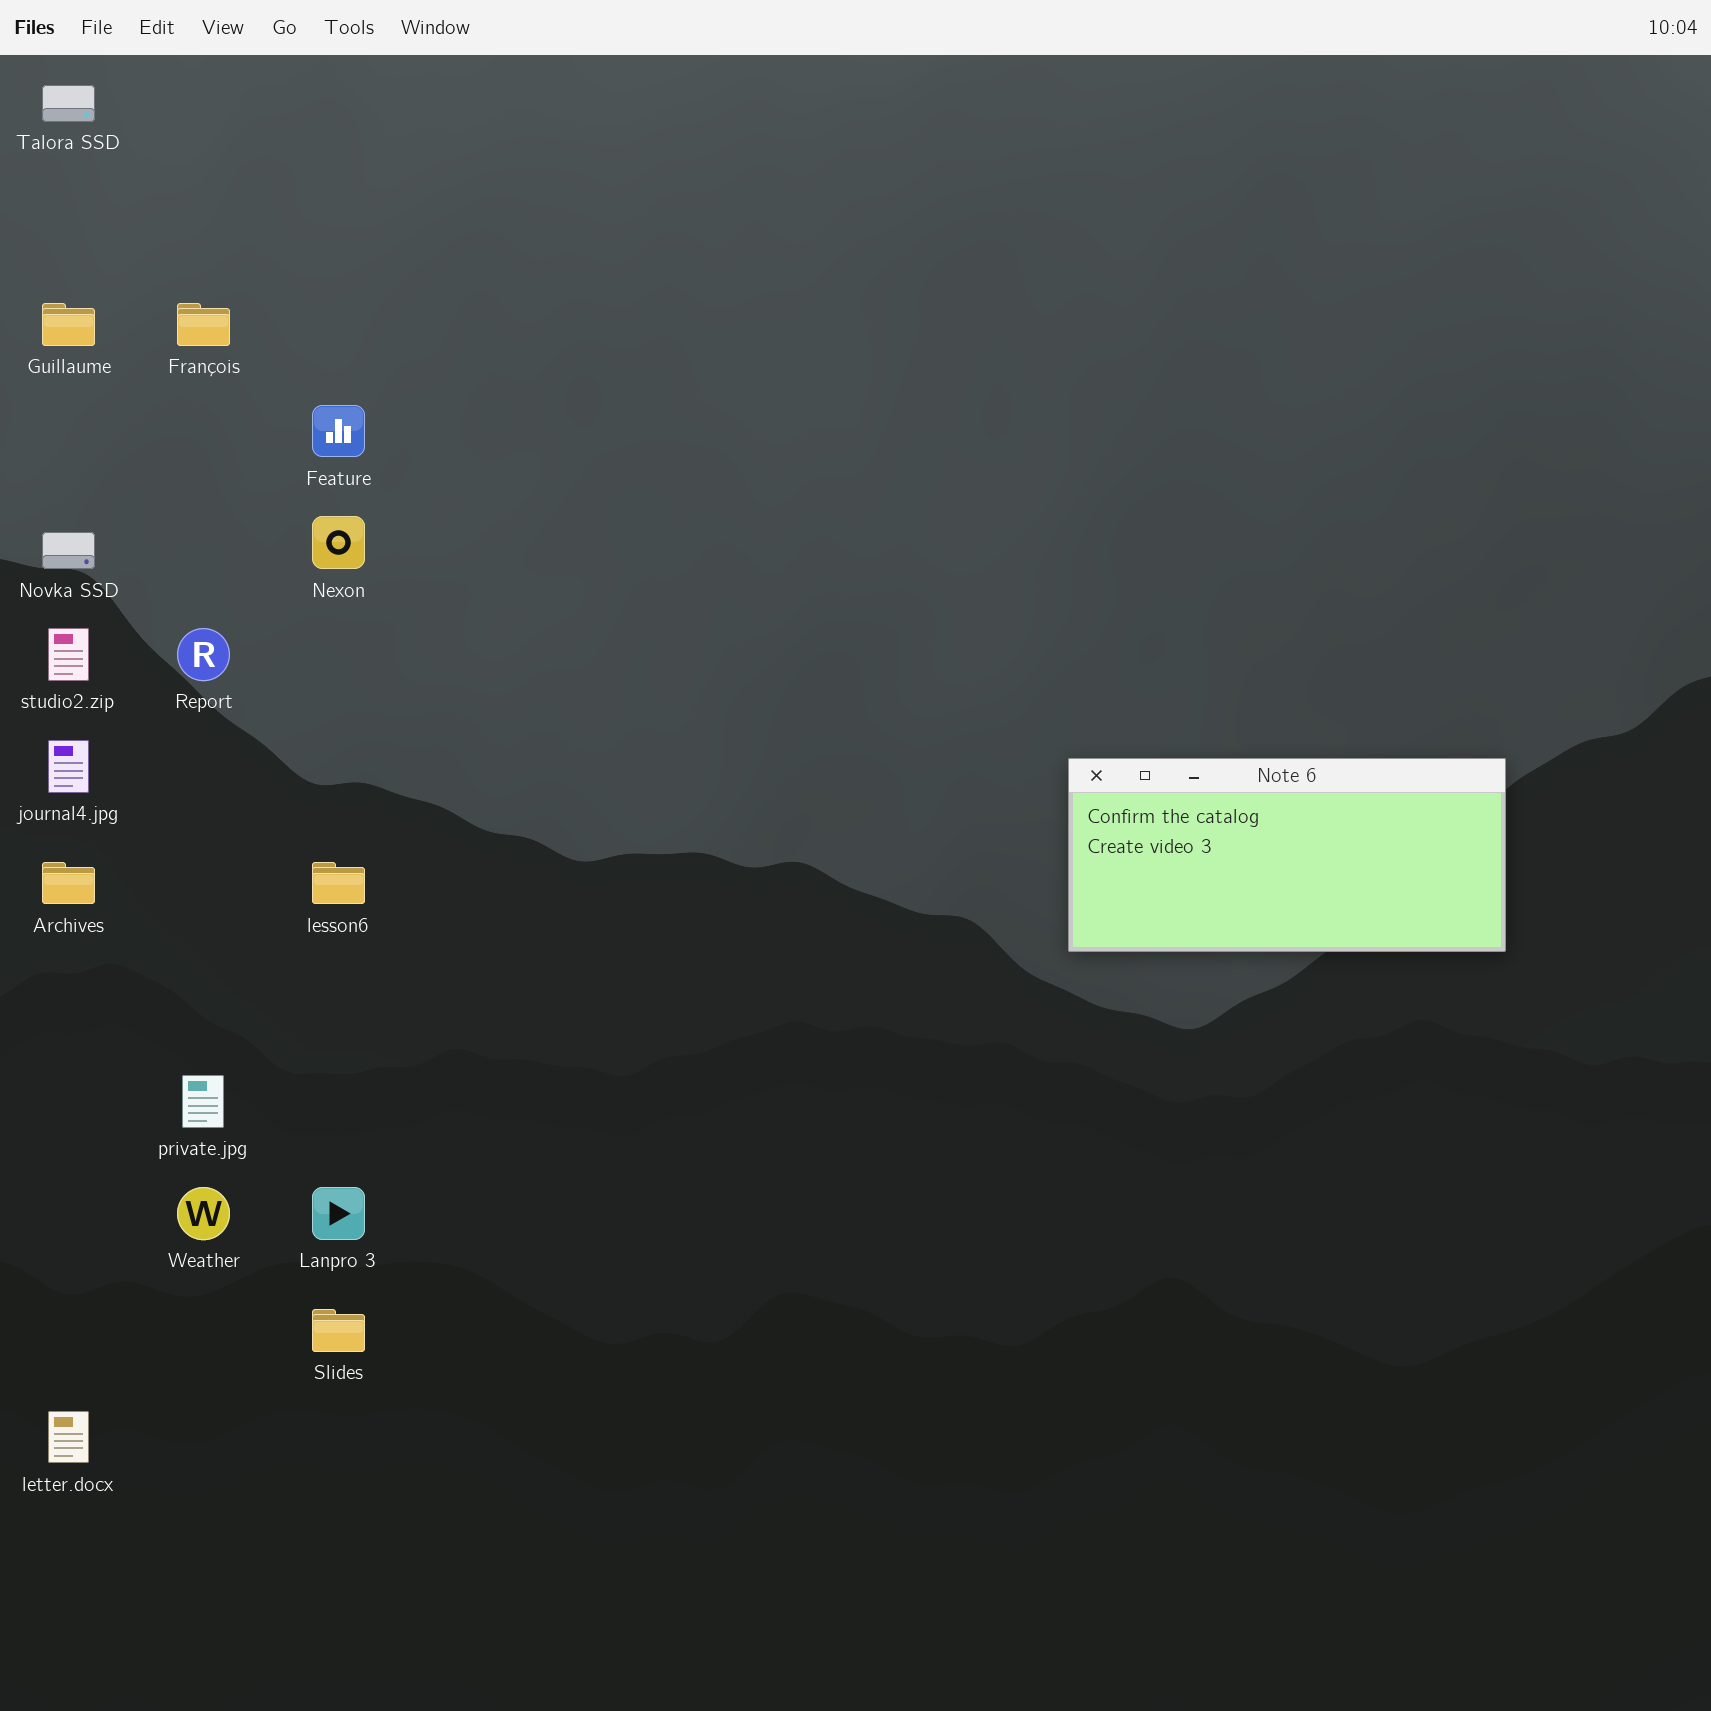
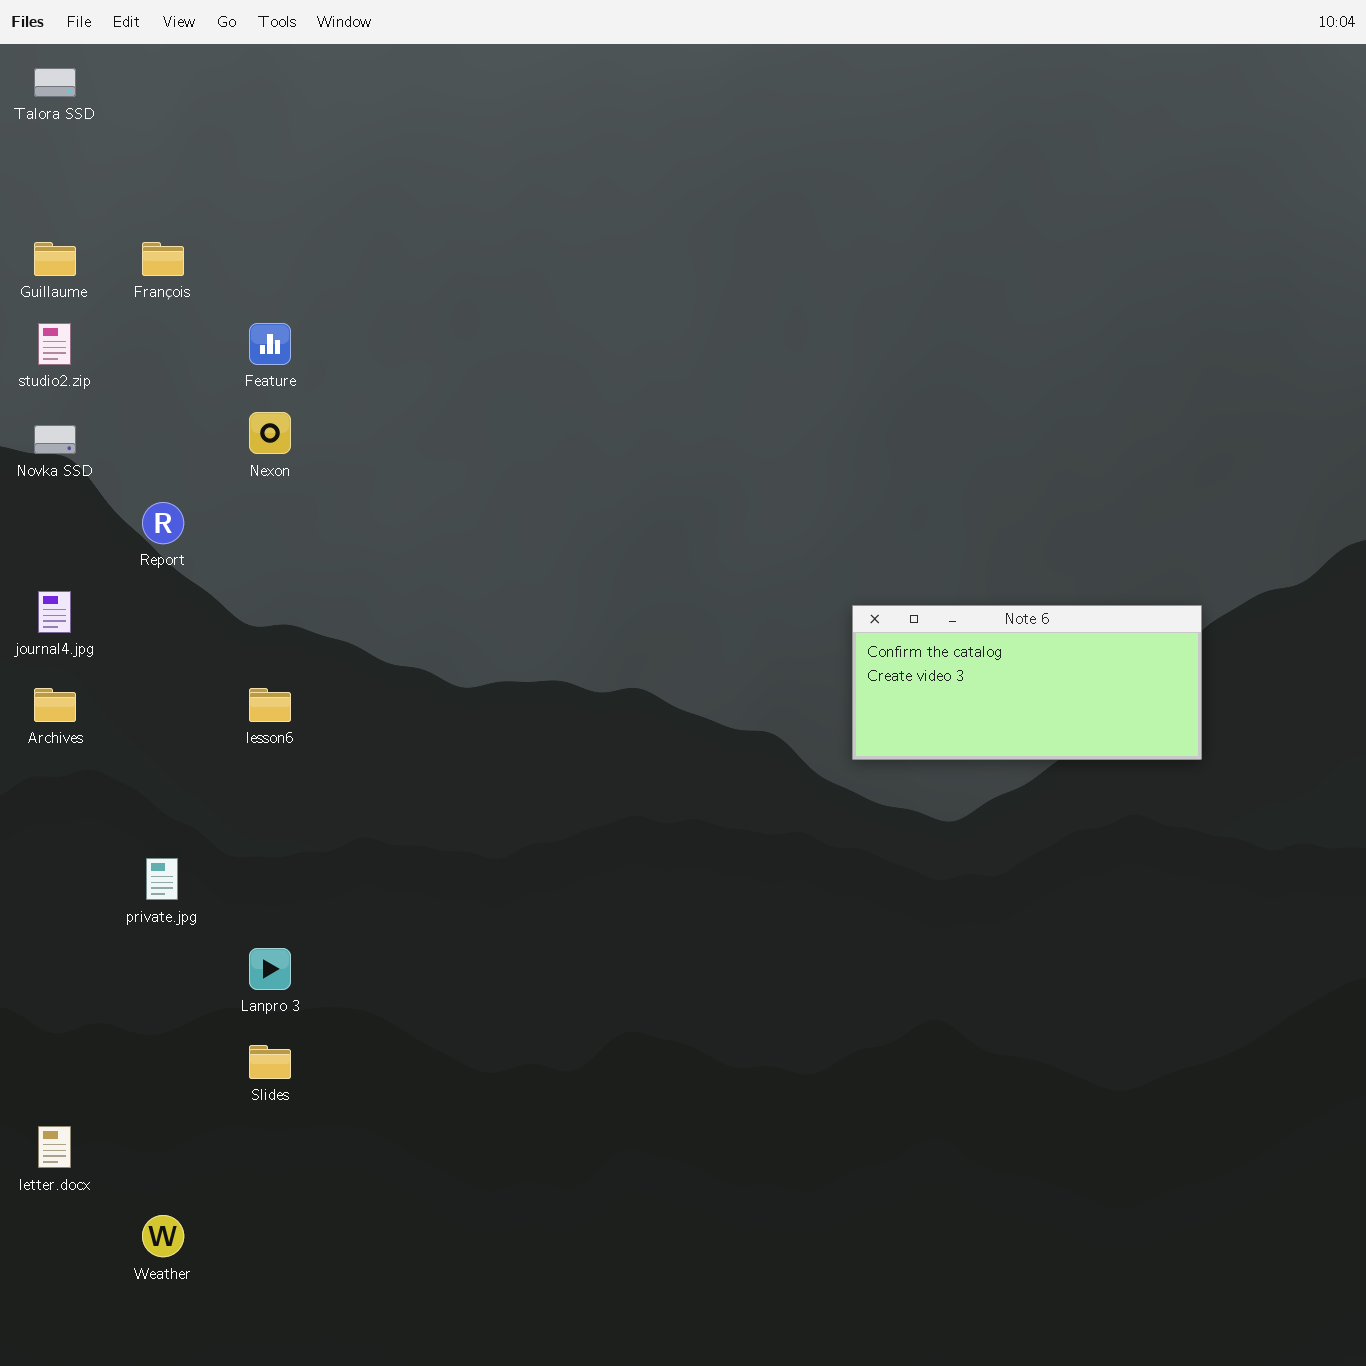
studio2.zip: [48,628,89,681] -> [38,323,71,365], moved
Weather: [177,1187,230,1240] -> [142,1215,184,1257], moved

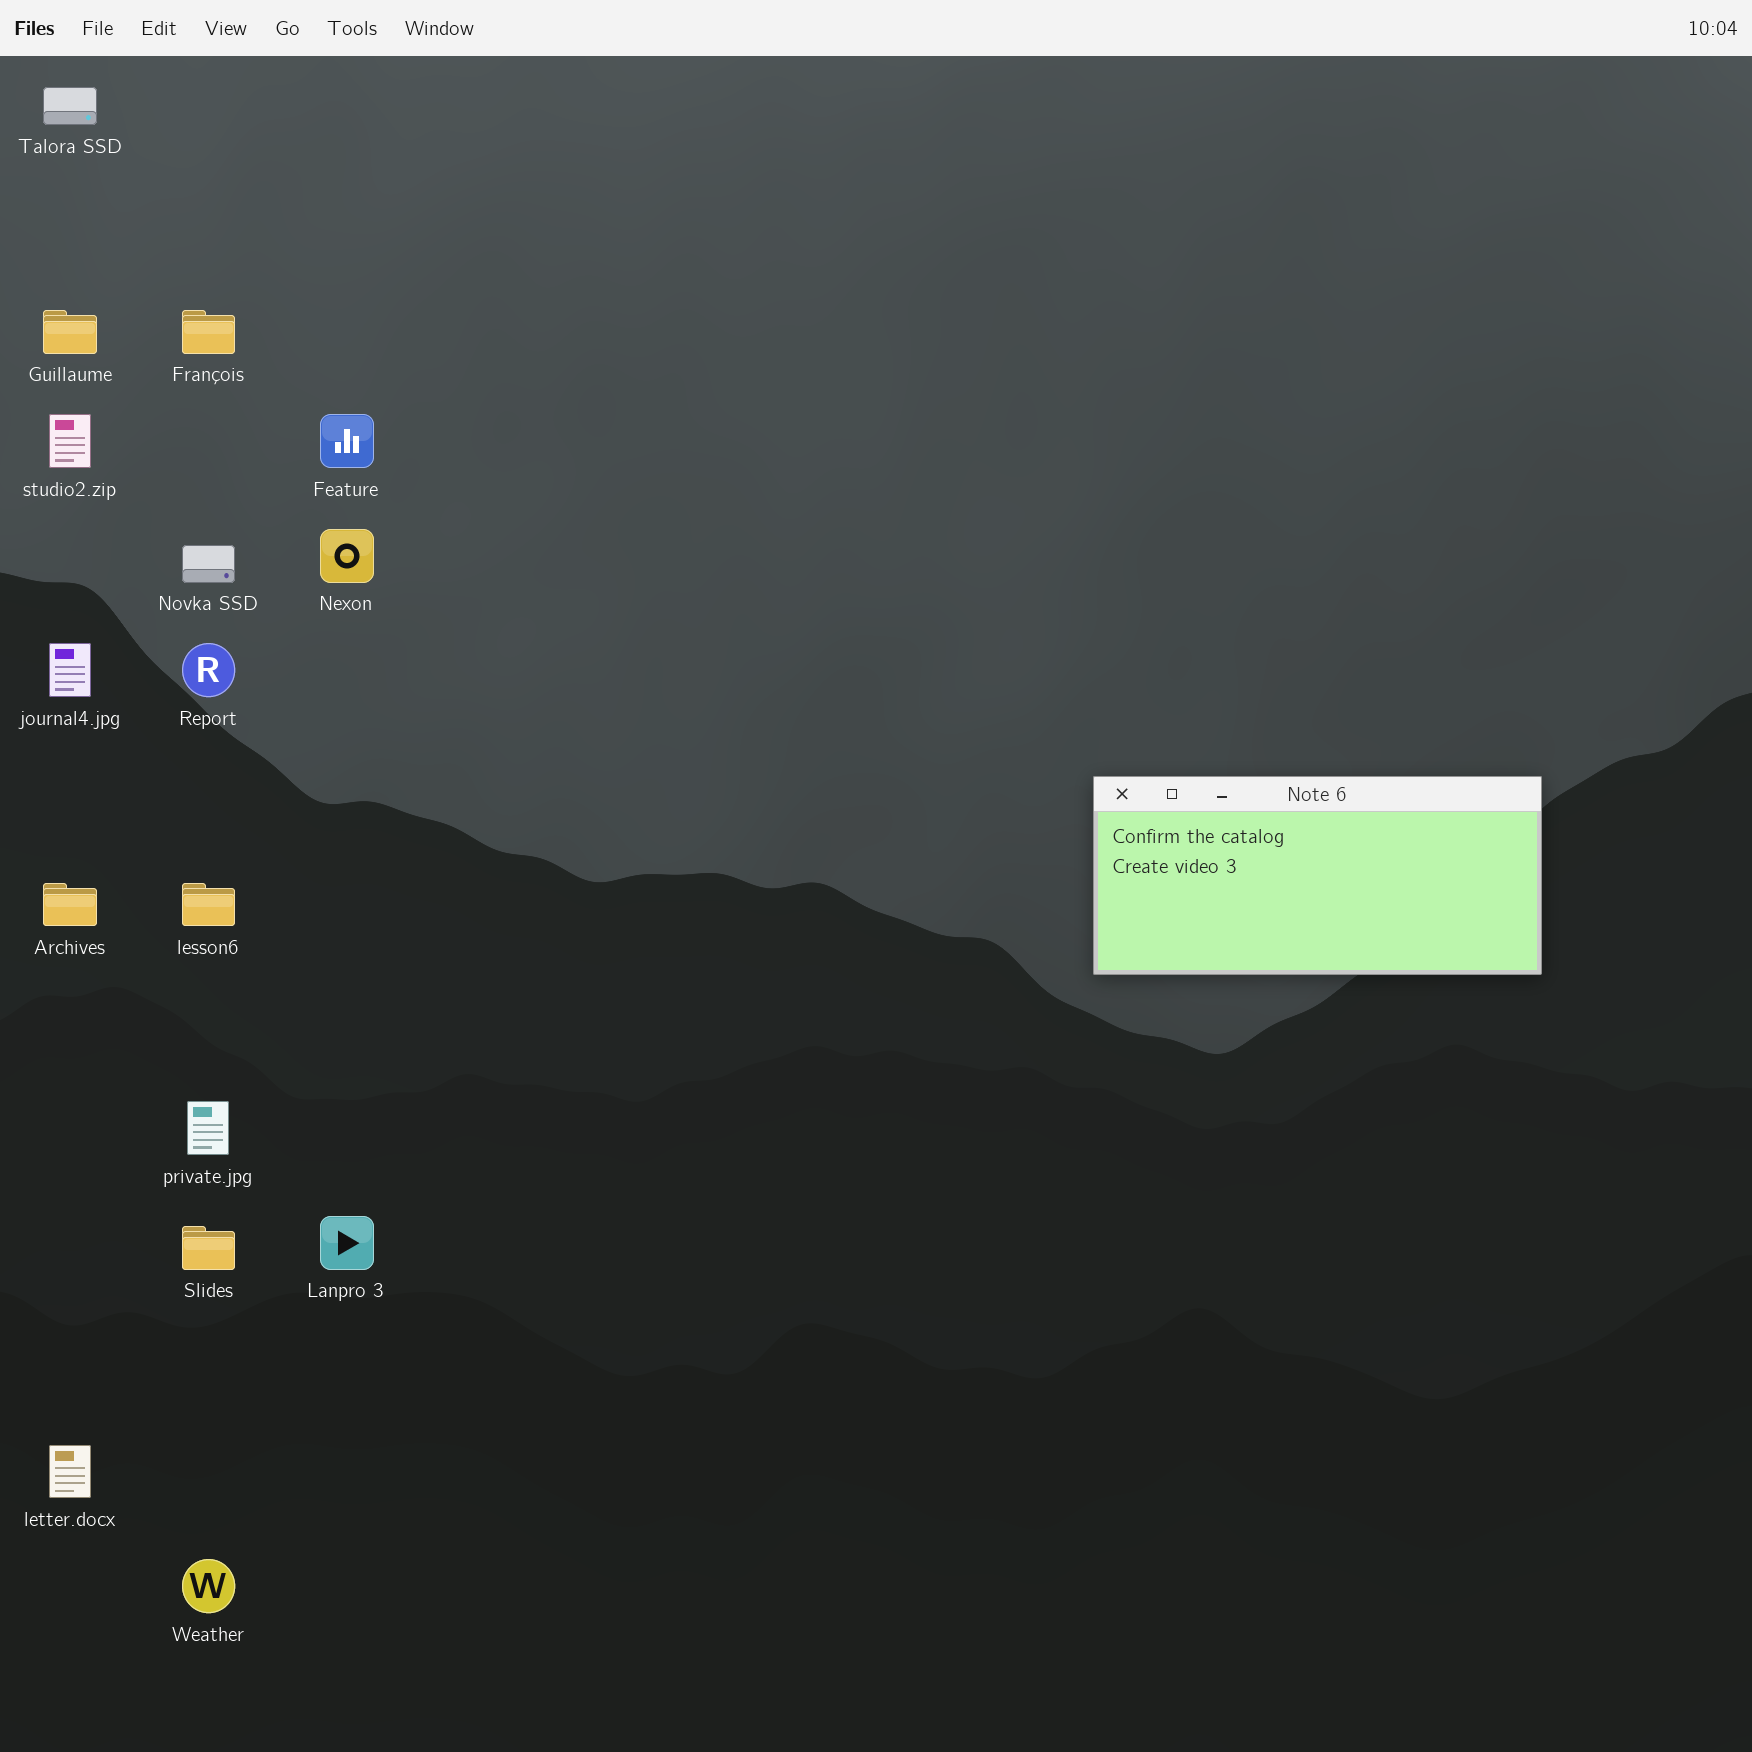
Novka SSD: [34,425,76,454] -> [182,545,235,583], moved
journal4.jpg: [38,591,71,633] -> [49,643,91,697], moved
lesson6: [249,688,291,722] -> [182,883,235,926], moved
Slides: [249,1045,291,1079] -> [182,1226,235,1270], moved

